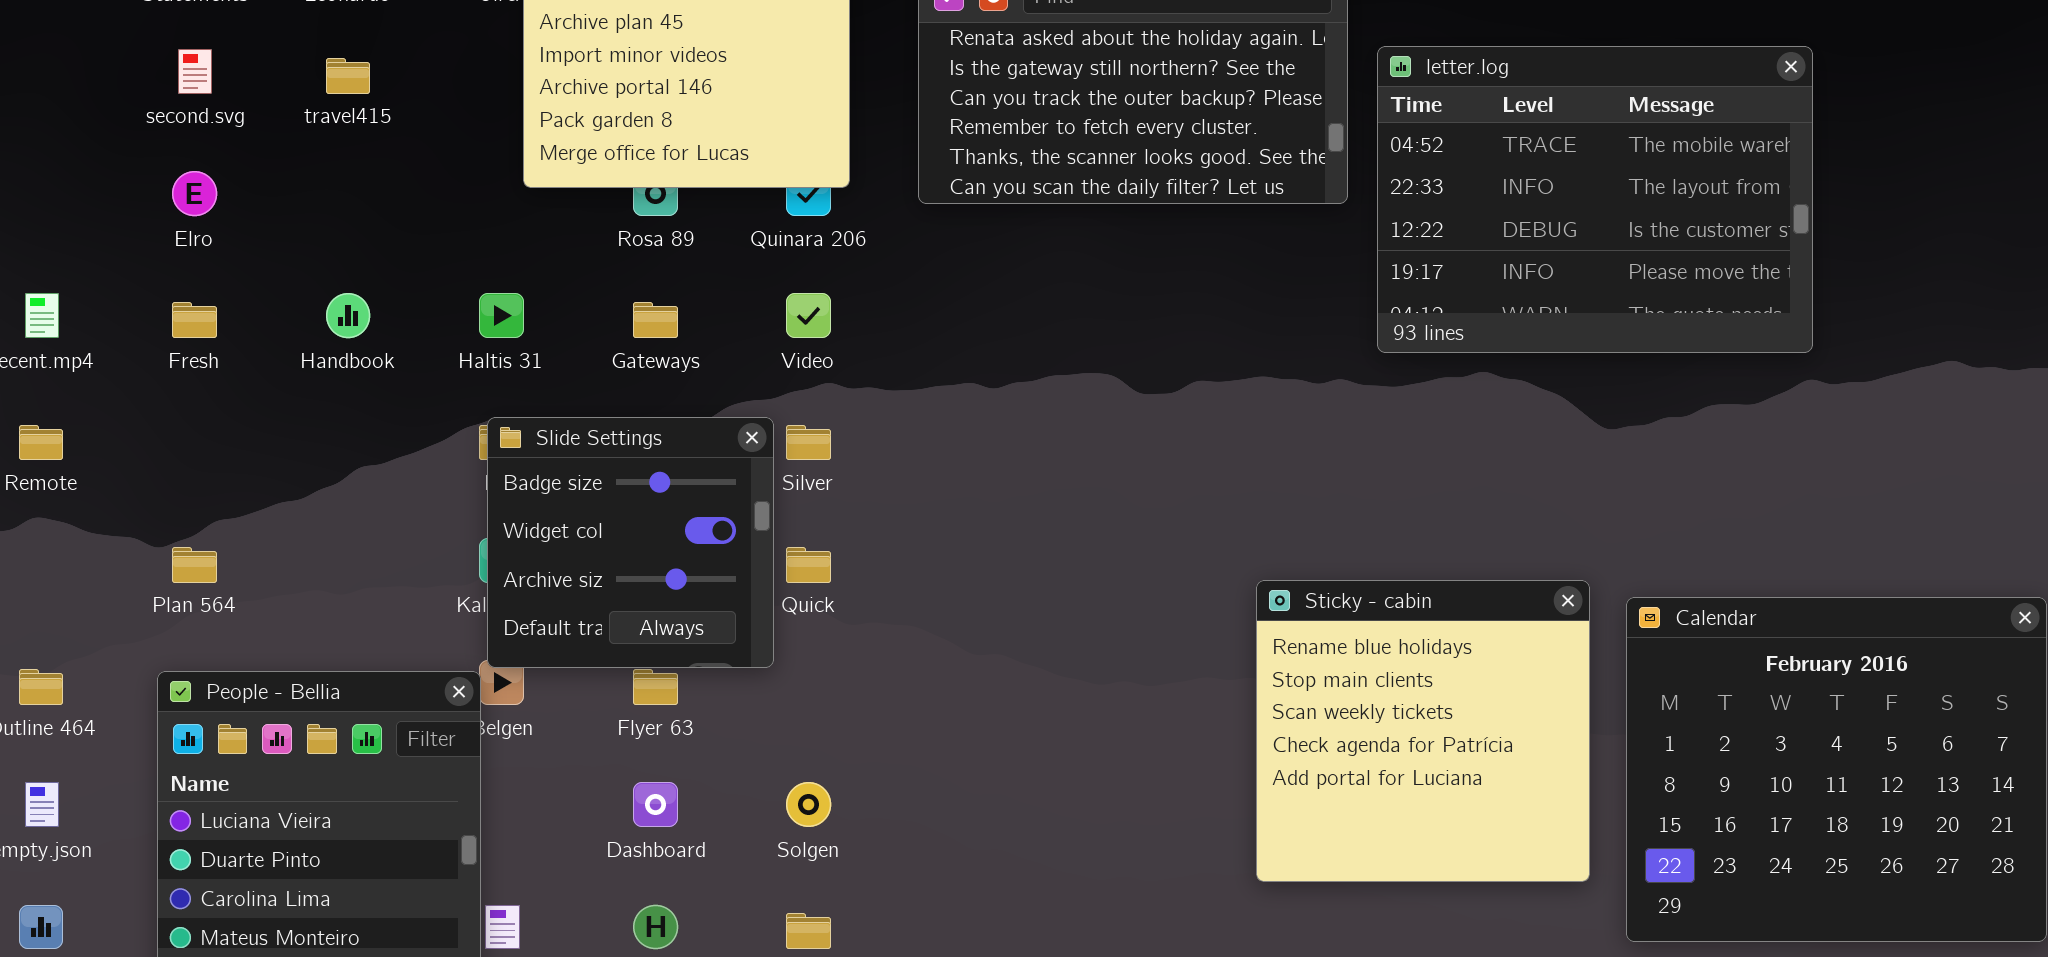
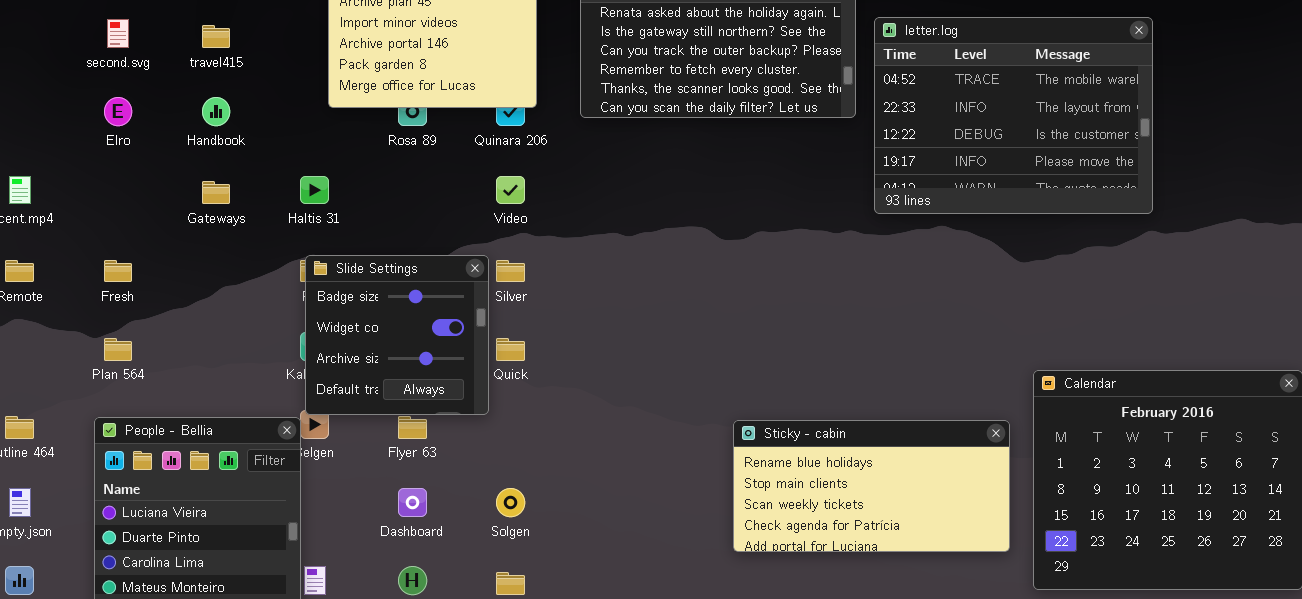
Handbook: [326,293,370,338] -> [202,97,230,126], moved
Fresh: [172,302,217,338] -> [104,260,132,282], moved
Gateways: [633,302,678,338] -> [202,181,230,204], moved
Sticky - cabin: [1256,580,1590,882] -> [733,420,1010,552], resized

